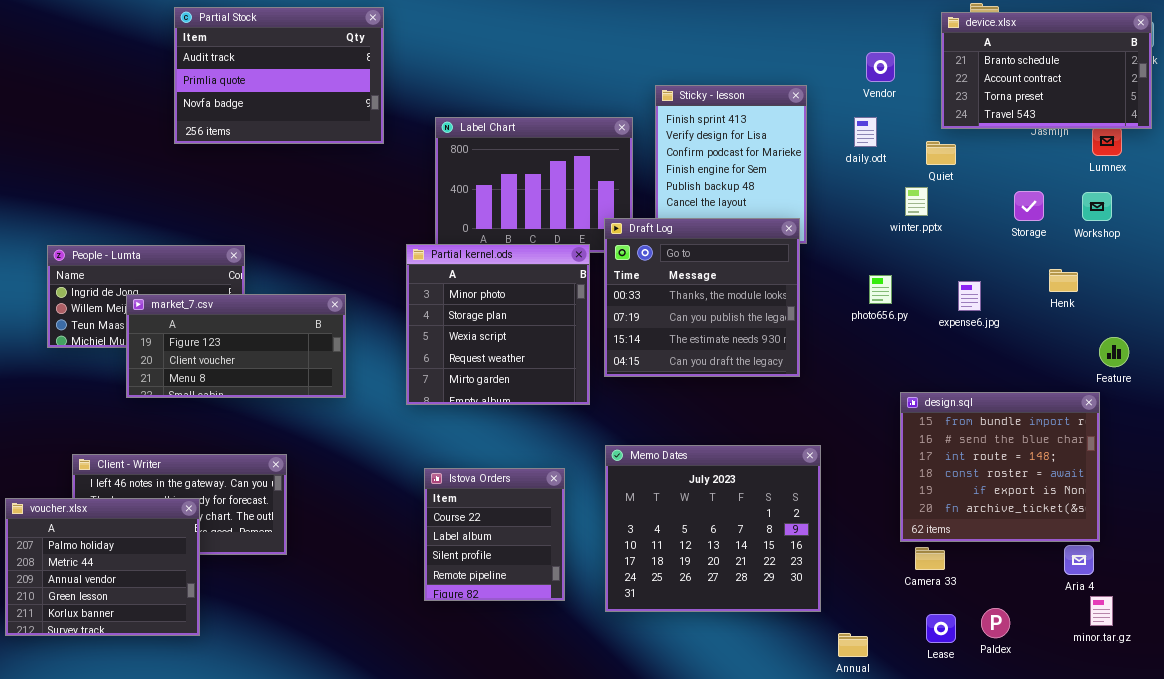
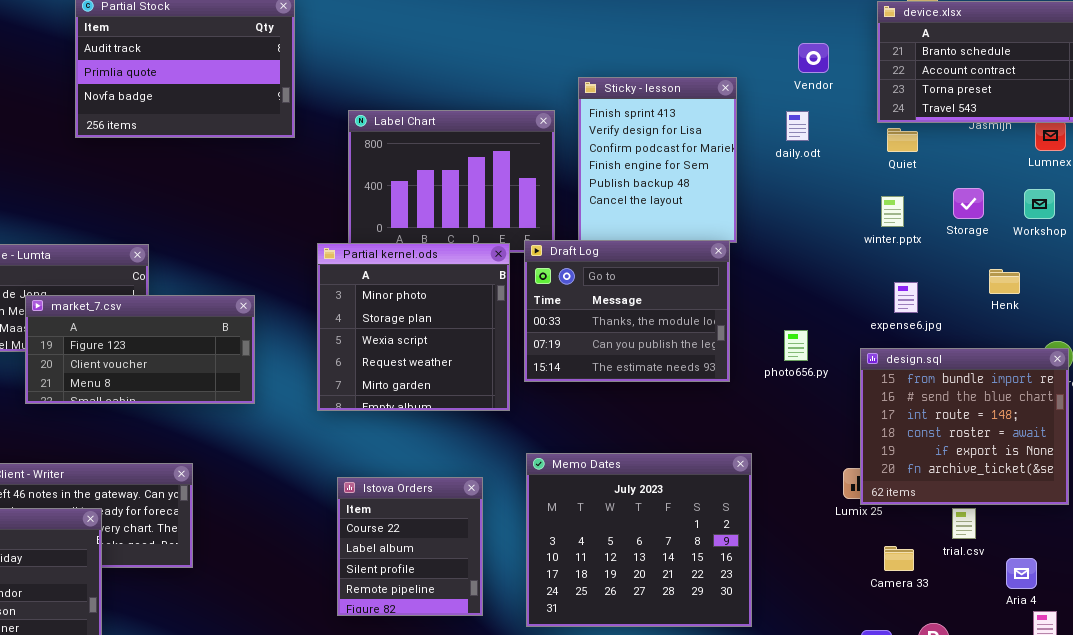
Quiet: [926,141,956,165] -> [887,128,918,152], moved
winter.pptx: [905,187,928,216] -> [881,196,904,227], moved
Draft Log: [604,218,800,377] -> [524,240,730,382], resized
photo656.py: [869,275,892,304] -> [784,330,808,361], moved
design.sql: [900,392,1100,542] -> [860,348,1069,505], moved
Camera 33: [915,547,945,570] -> [884,546,914,571], moved

